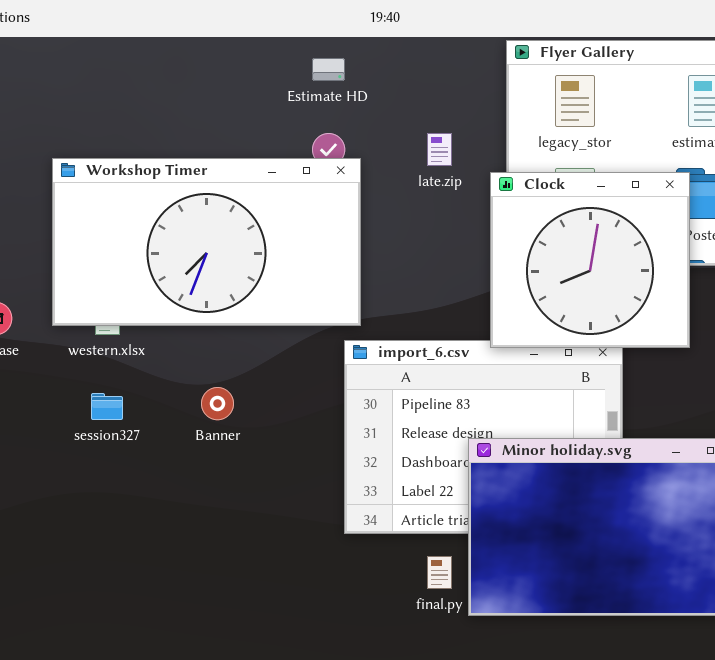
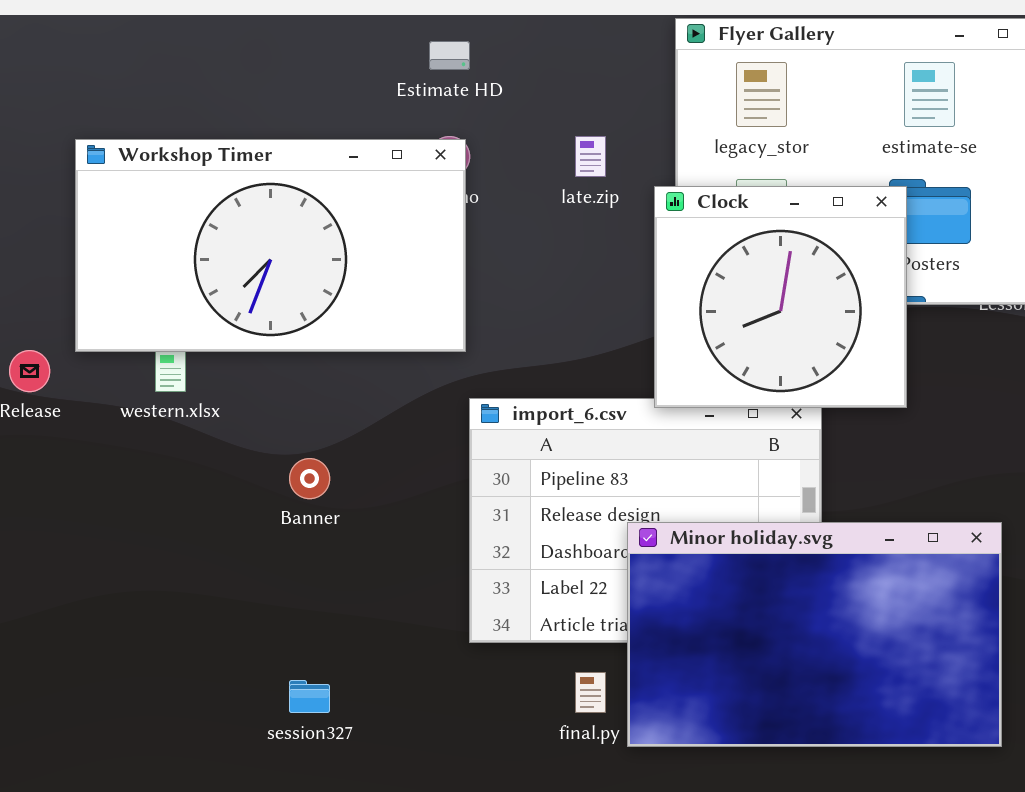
Workshop Timer: [52,158,361,326] -> [75,139,466,352], moved
session327: [91,393,123,420] -> [289,680,330,713], moved

